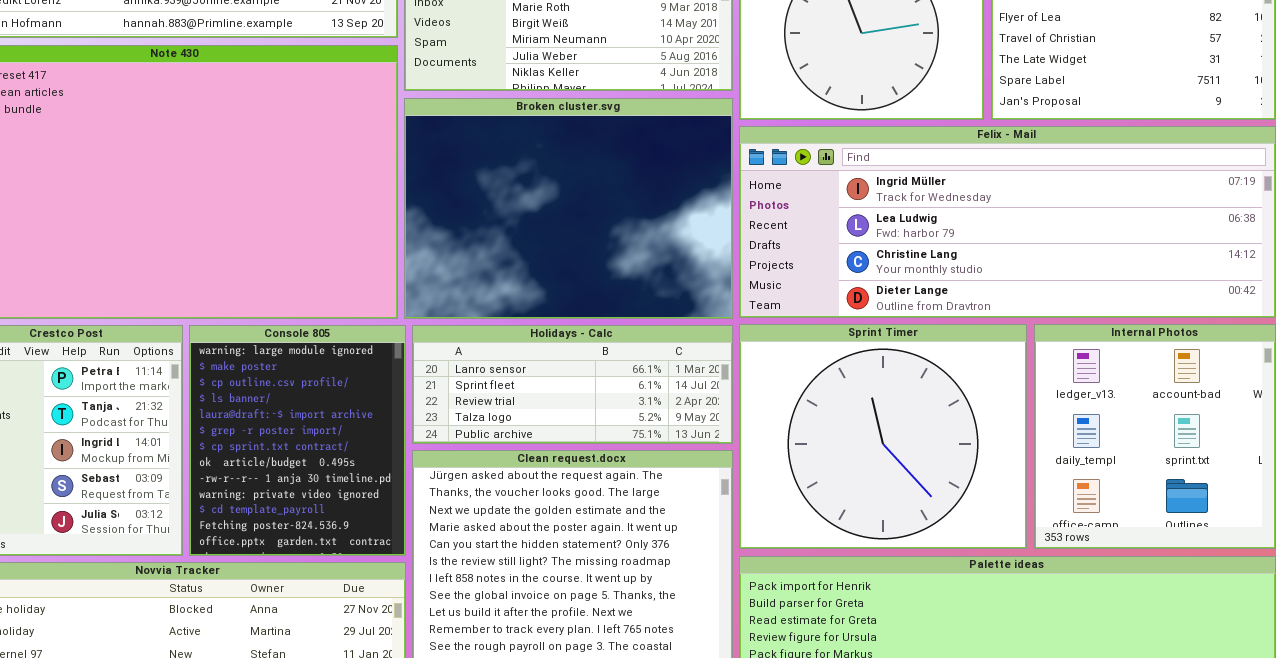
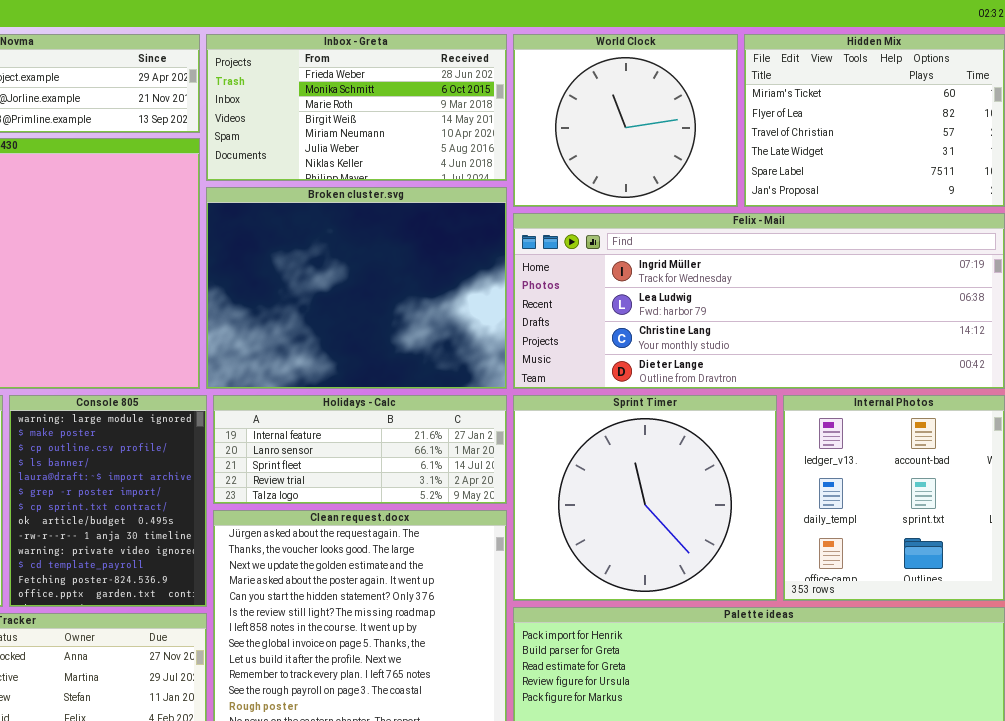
Holidays - Calc: [412,325,733,444] -> [213,395,507,504], scrolled up 1 row

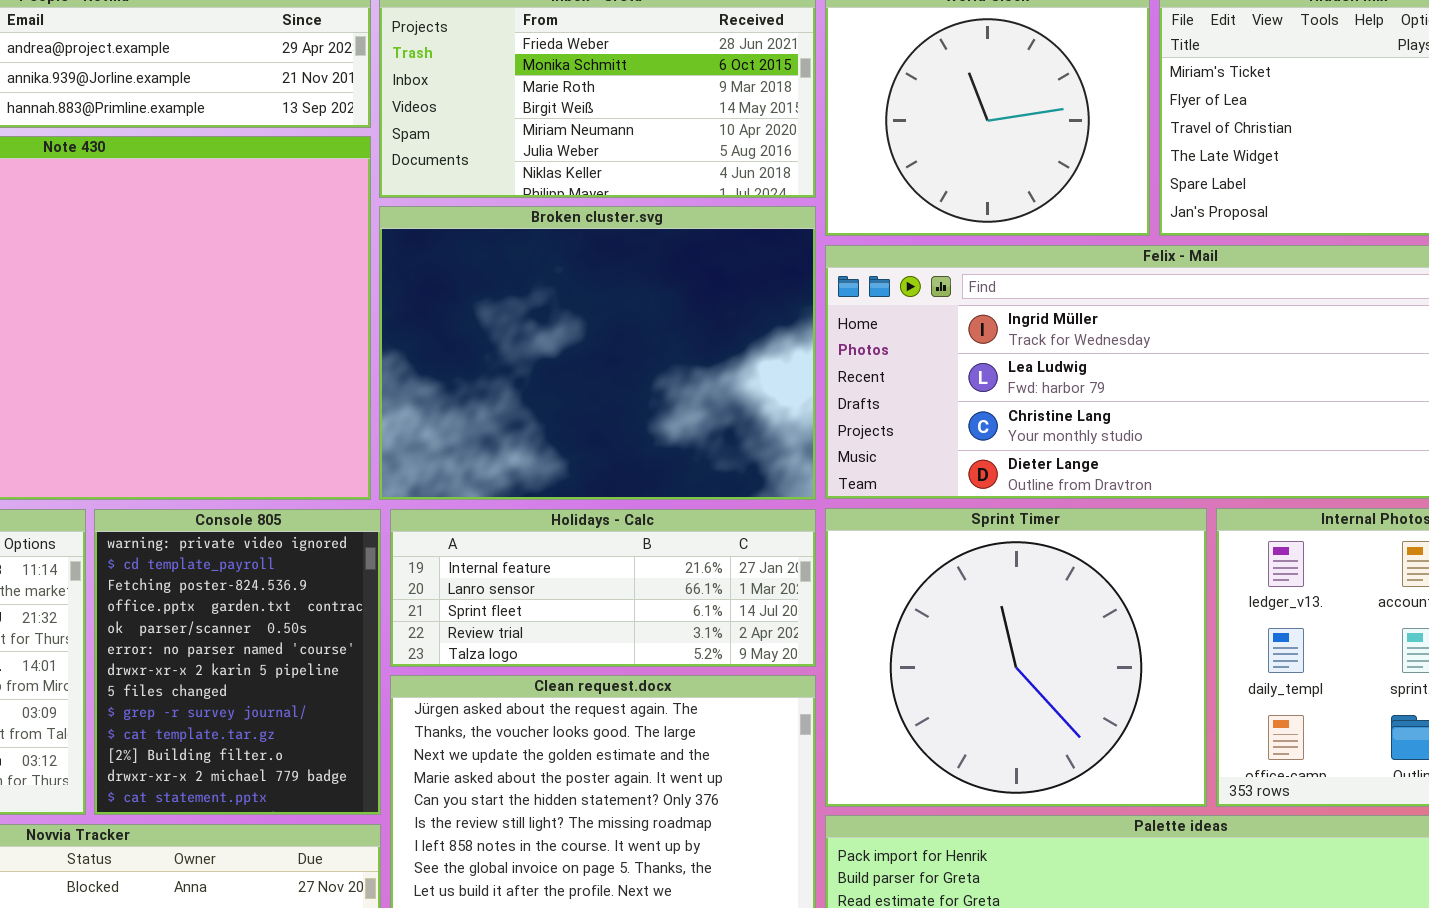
Console 805: [9,395,207,607] -> [94,509,381,815], scrolled down 9 rows

